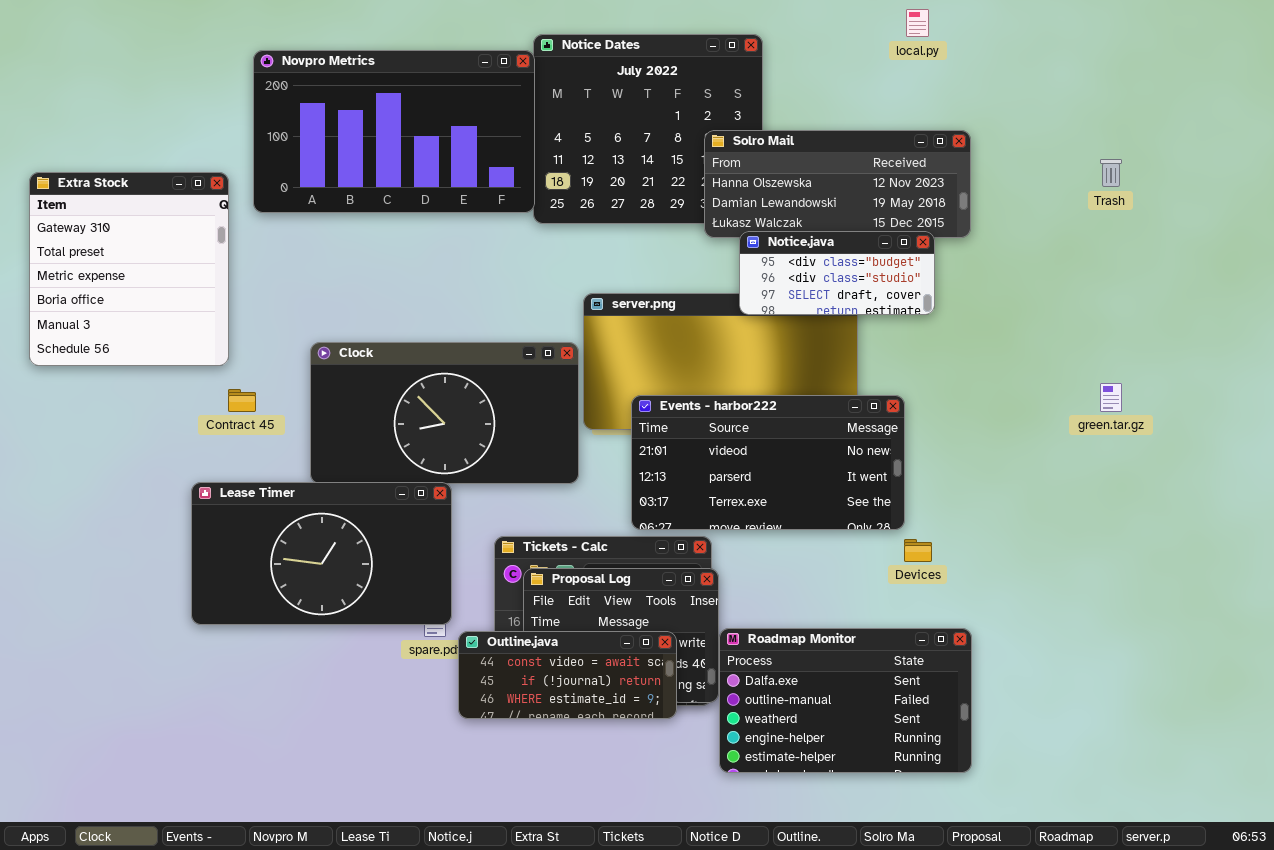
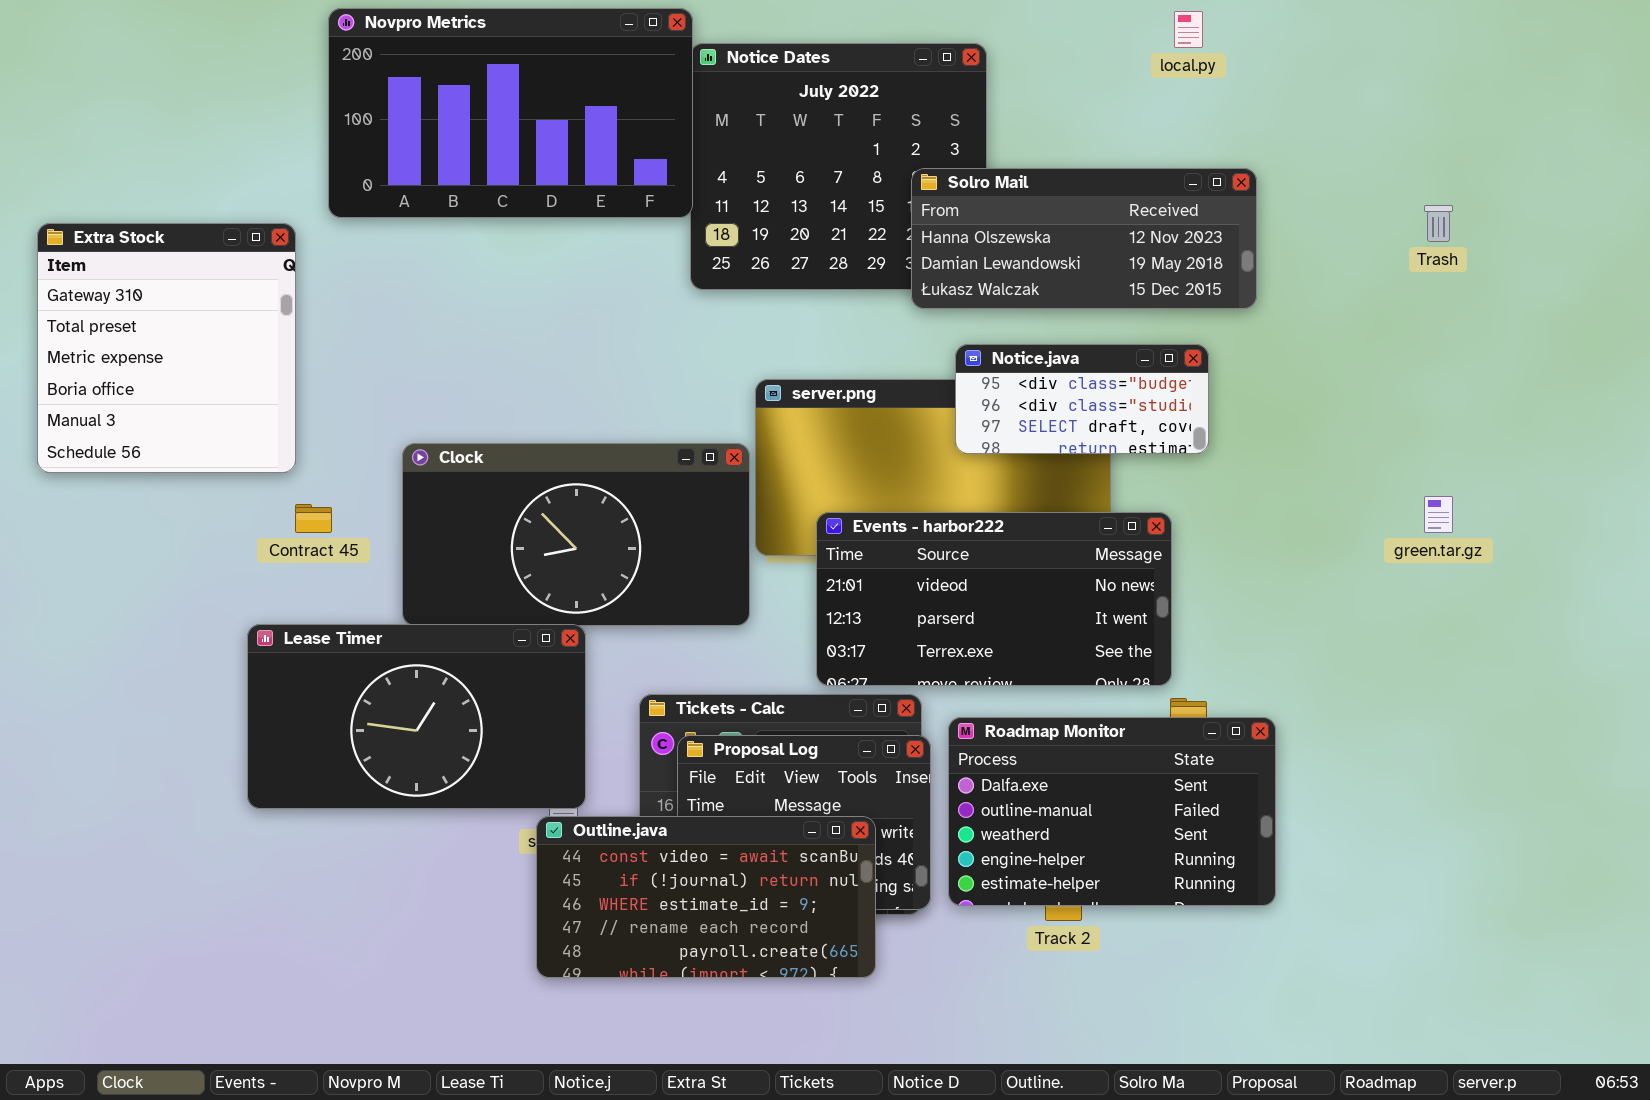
Novpro Metrics: [253,50,535,213] -> [328,8,693,218], moved
Notice.java: [739,231,935,315] -> [955,344,1209,454], moved
Roadmap Monitor: [719,628,972,773] -> [948,717,1276,906], moved
Outline.java: [458,631,677,719] -> [536,816,876,978], resized

